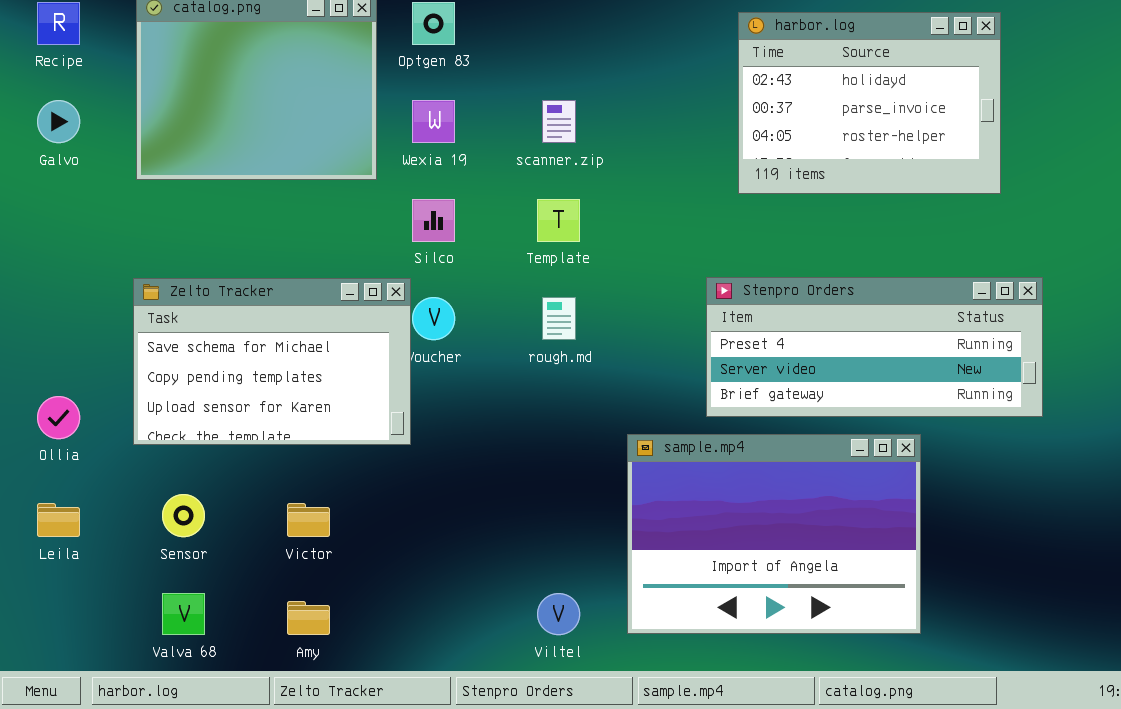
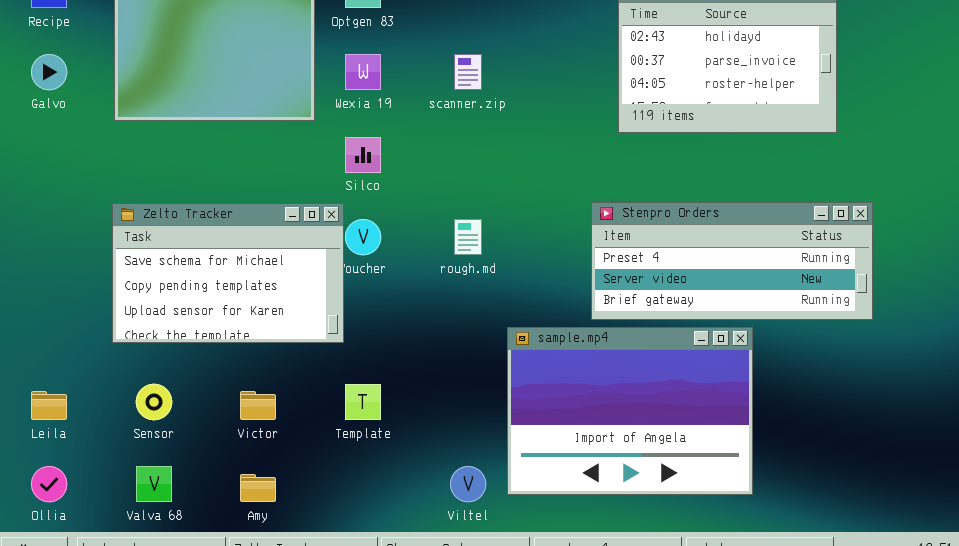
Template: [537,199,580,242] -> [345,384,381,420], moved
Ollia: [37,396,80,439] -> [31,466,67,502], moved
sample.mp4: [627,434,921,634] -> [507,327,753,495], moved

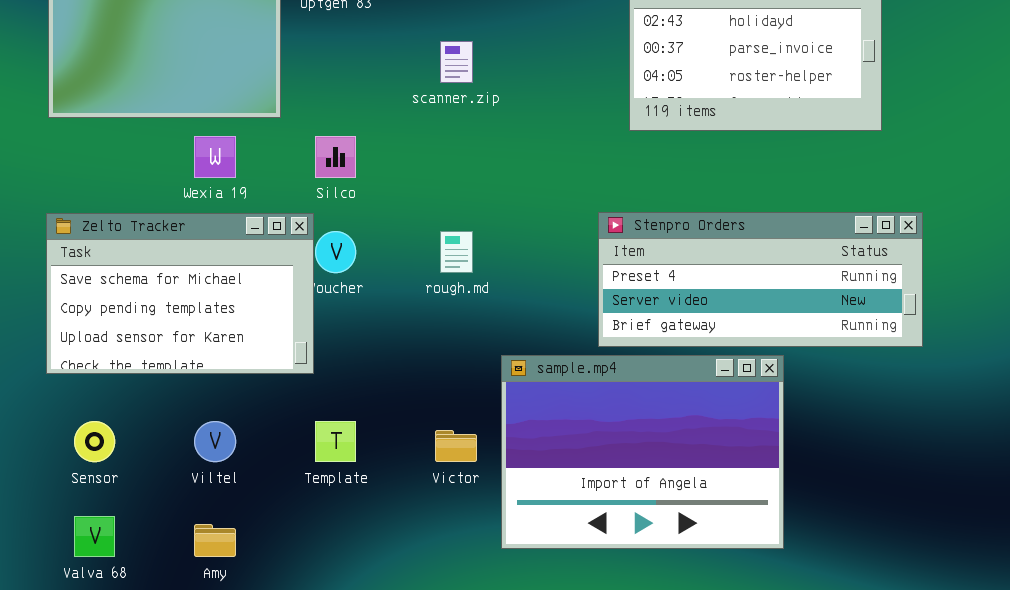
Wexia 19: [345,54,381,90] -> [194,136,236,178], moved
Victor: [240,391,276,420] -> [435,430,477,462], moved
Viltel: [450,466,486,502] -> [194,421,236,462], moved

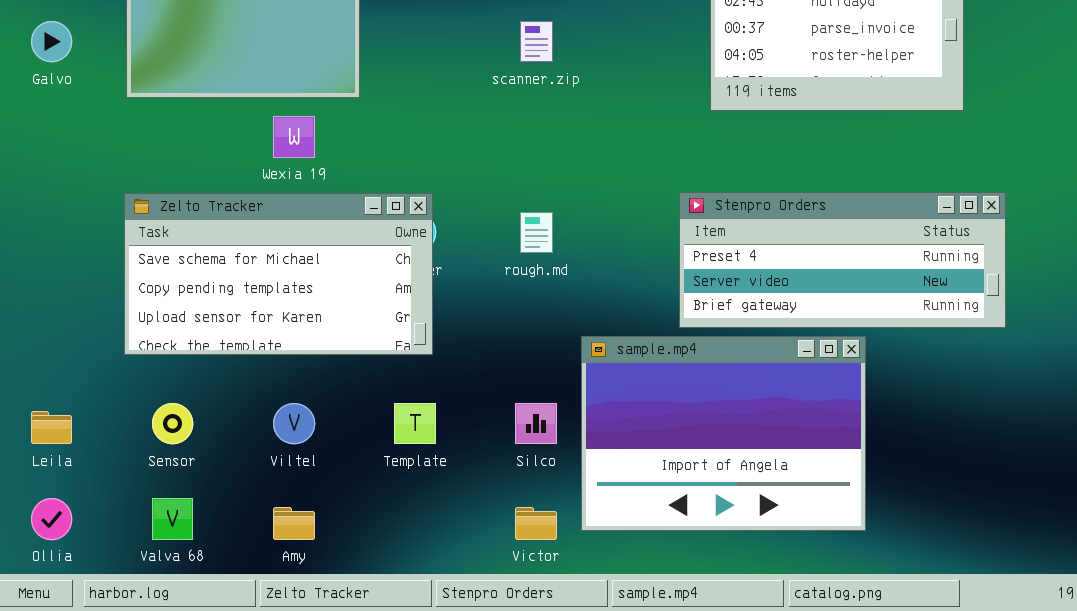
Silco: [315,136,356,178] -> [515,403,557,444], moved
Zelto Tracker: [46,213,314,374] -> [124,193,433,355], resized
Victor: [435,430,477,462] -> [515,507,557,540], moved

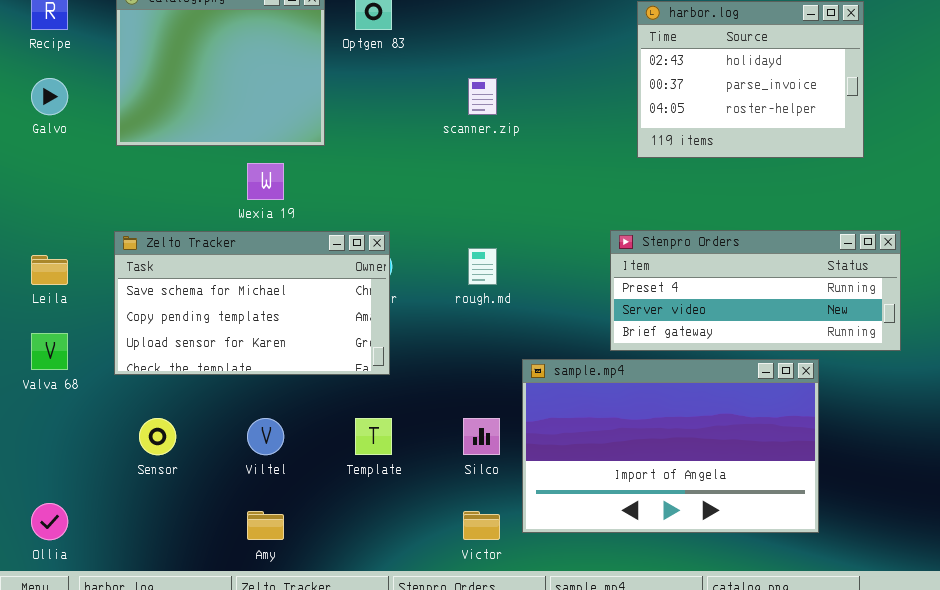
sample.mp4: [581,336,866,531] -> [522,359,819,533], resized
Leila: [31,411,72,444] -> [31,255,68,285], moved
Valva 68: [152,498,193,540] -> [31,333,68,370], moved

